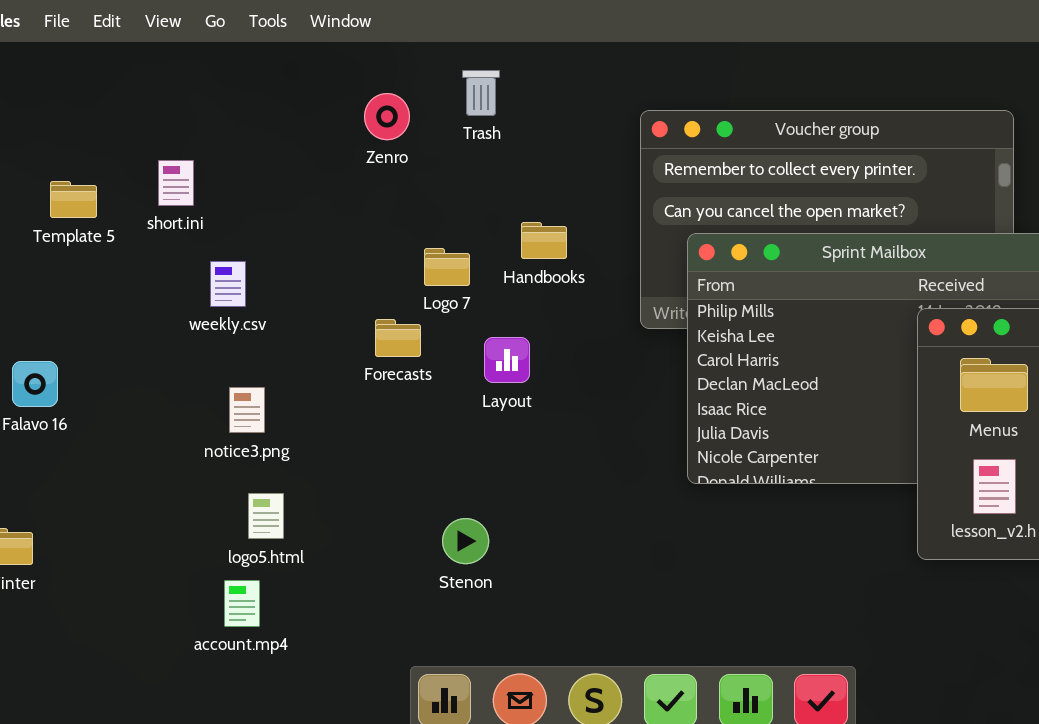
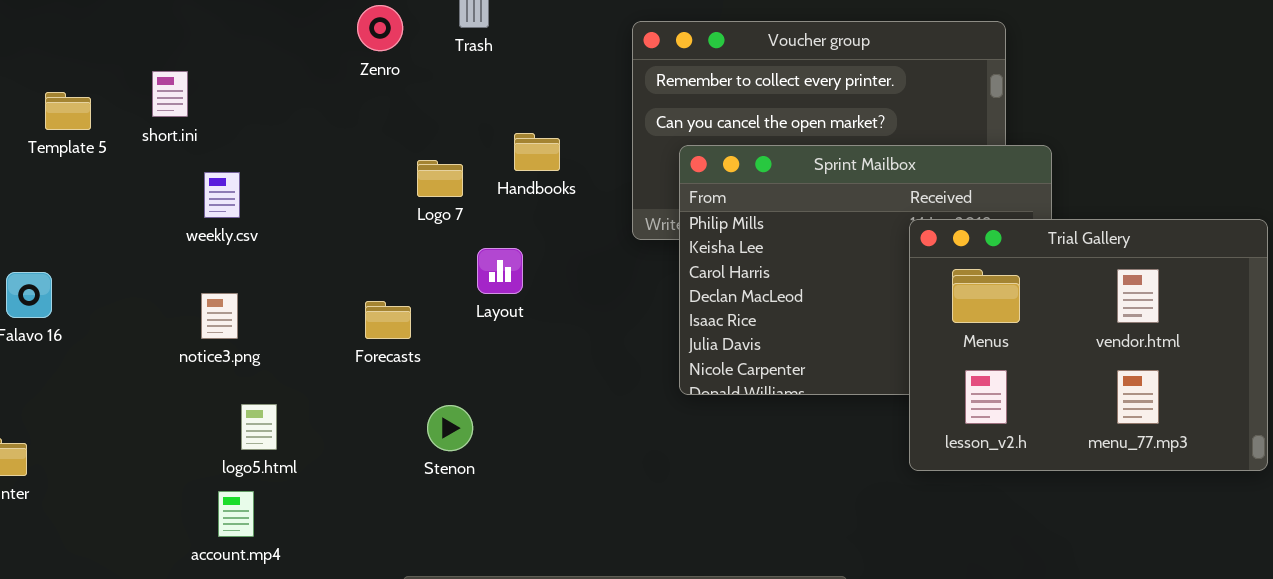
Forecasts: [375,319,421,357] -> [365,301,411,339], moved
notice3.png: [229,387,265,433] -> [201,293,238,339], moved
Stenon: [442,518,489,564] -> [427,405,473,451], moved

